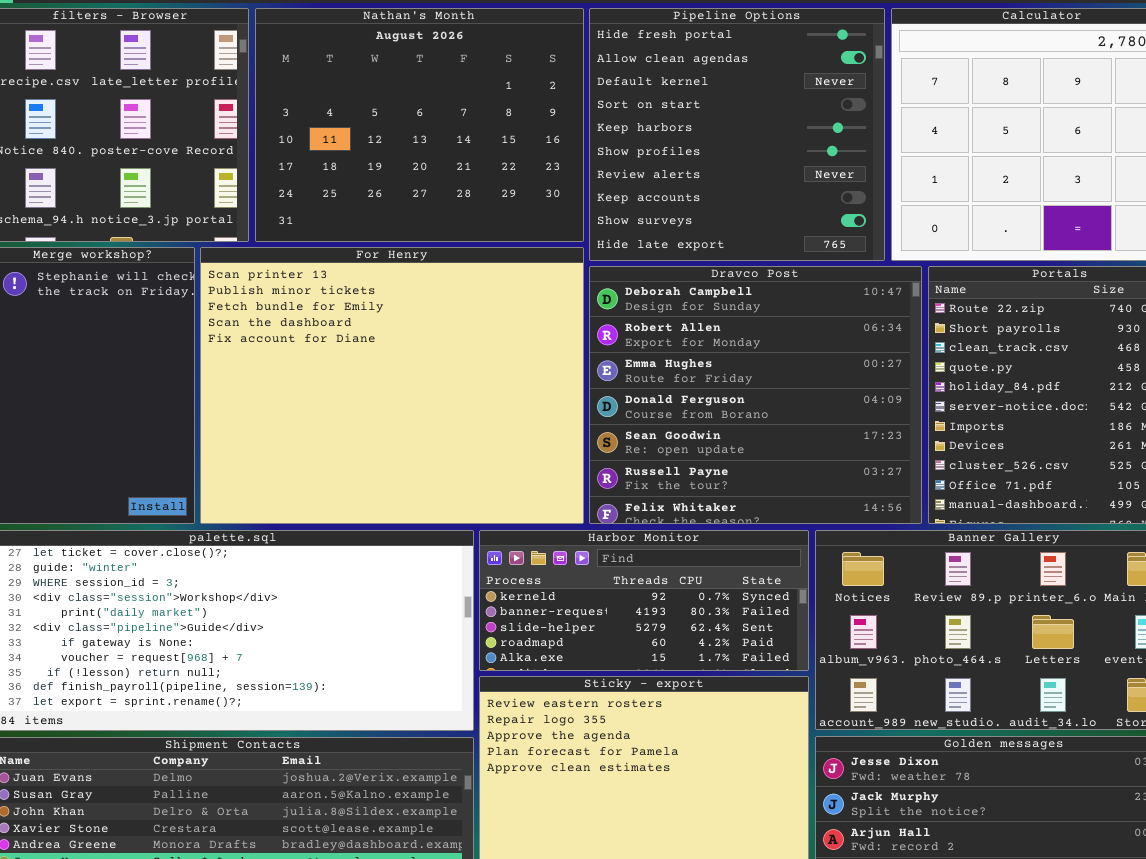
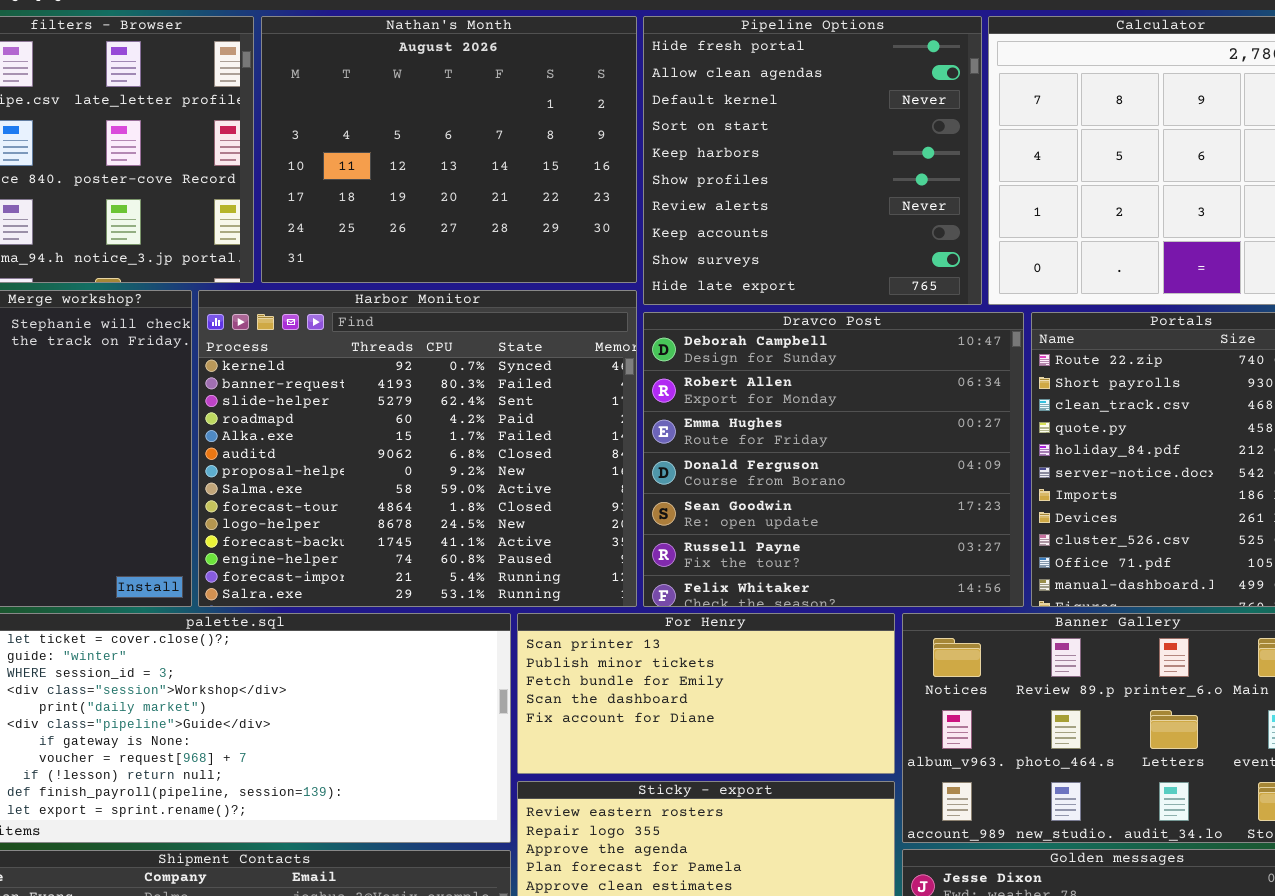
For Henry: [200,247,584,524] -> [517,613,895,774], moved, resized
Harbor Monitor: [479,530,809,671] -> [198,290,637,607], moved, resized

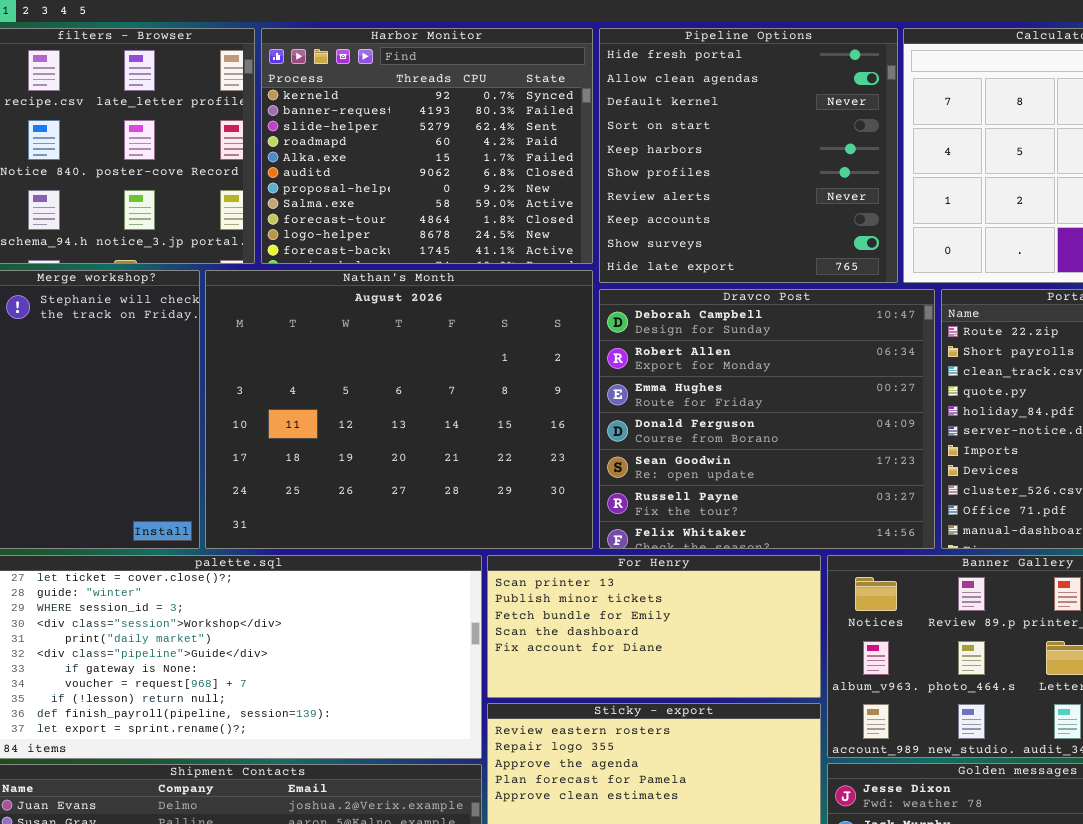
Nathan's Month: [261,16,637,283] -> [205,270,593,549], moved, resized
Harbor Monitor: [198,290,637,607] -> [261,28,593,264], moved, resized

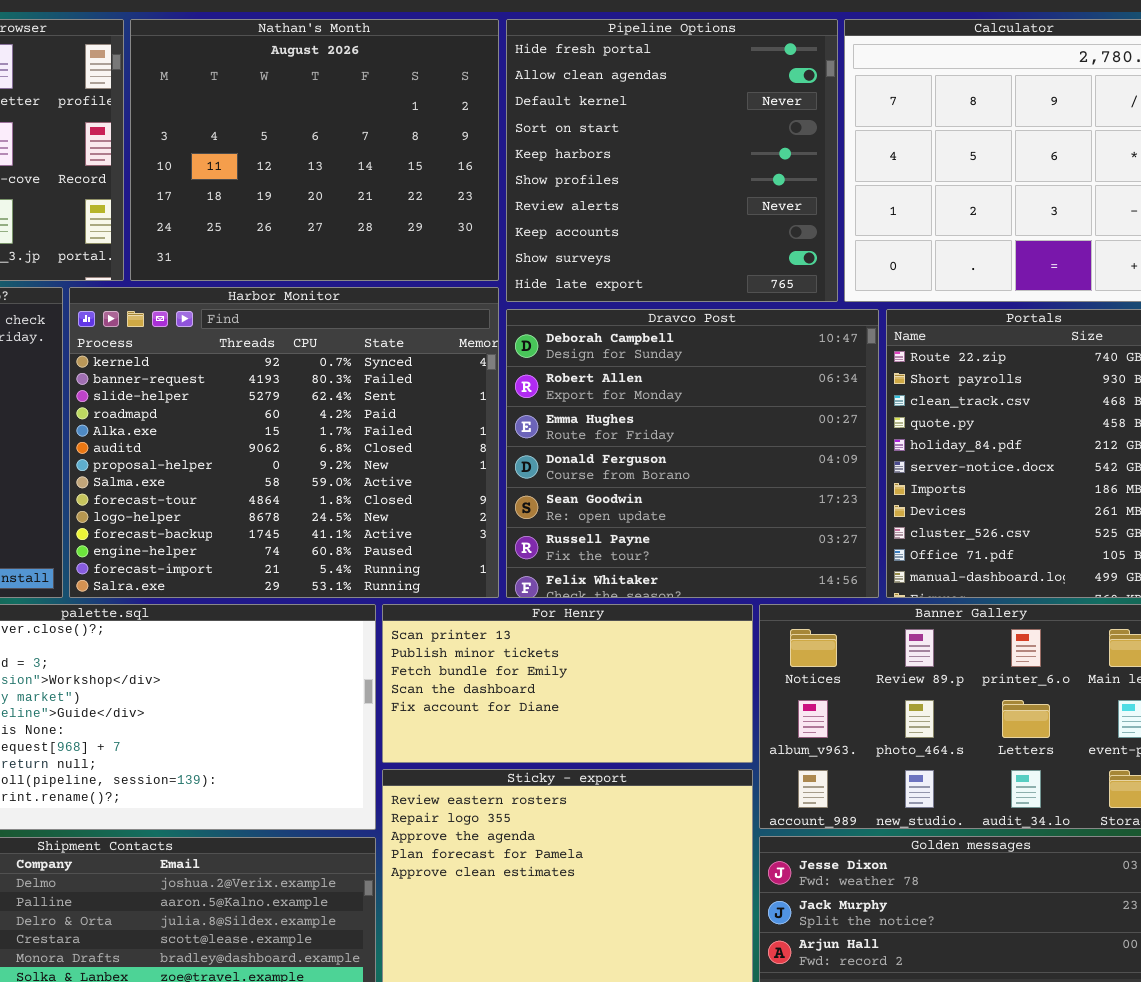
Harbor Monitor: [261,28,593,264] -> [69,287,499,598], moved, resized
Nathan's Month: [205,270,593,549] -> [130,19,499,281], moved, resized

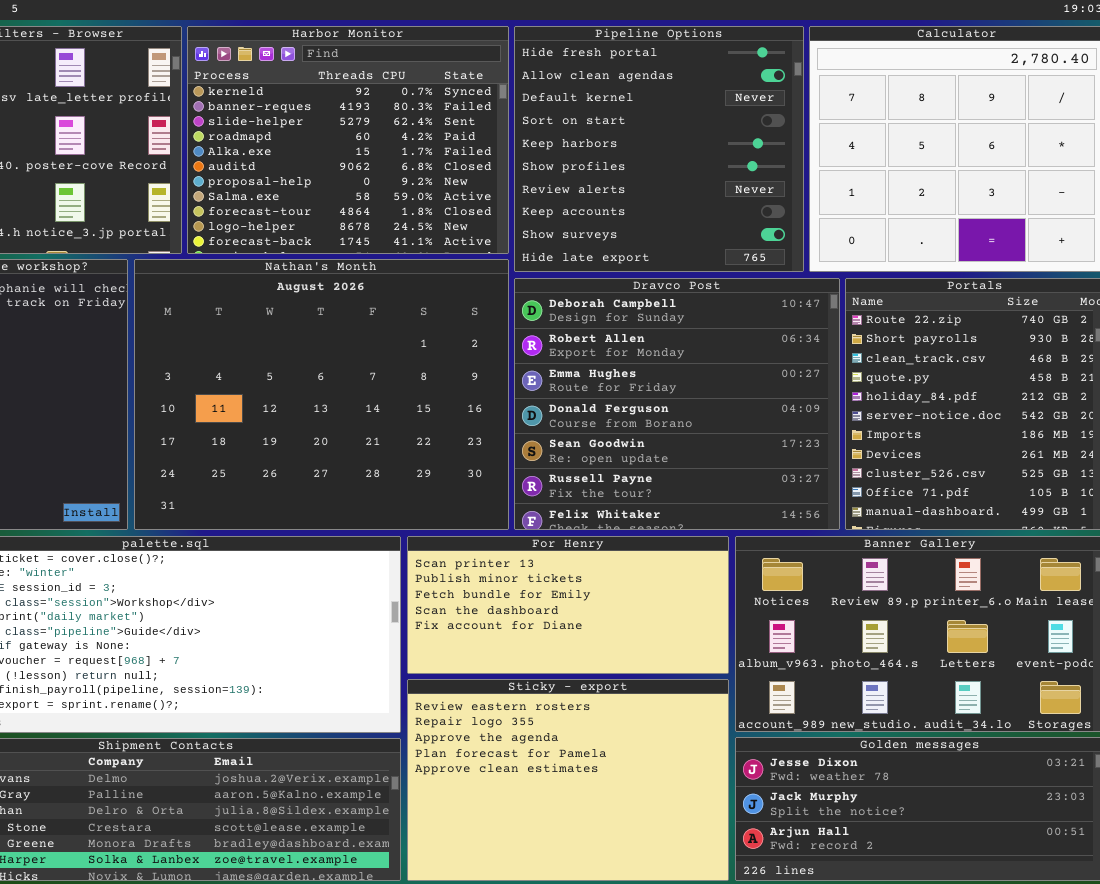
Nathan's Month: [130,19,499,281] -> [134,259,509,530], moved, resized
Harbor Monitor: [69,287,499,598] -> [187,26,509,254], moved, resized

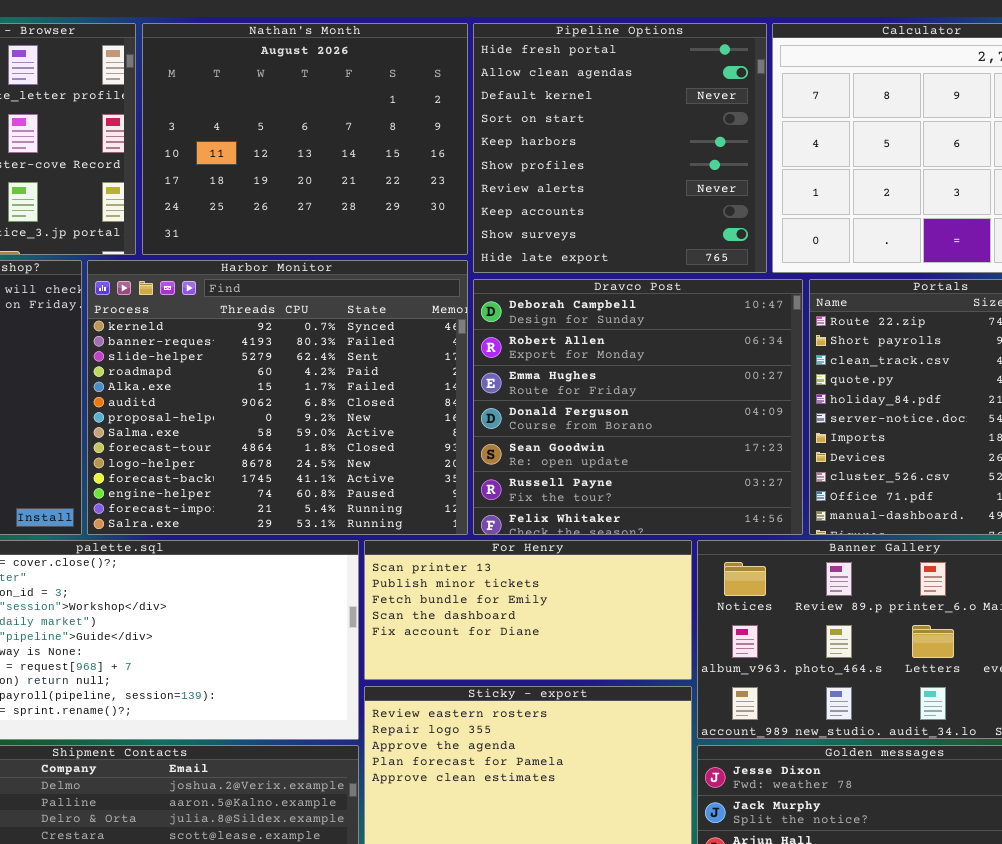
Harbor Monitor: [187,26,509,254] -> [87,260,468,535], moved, resized
Nathan's Month: [134,259,509,530] -> [142,23,468,255], moved, resized

